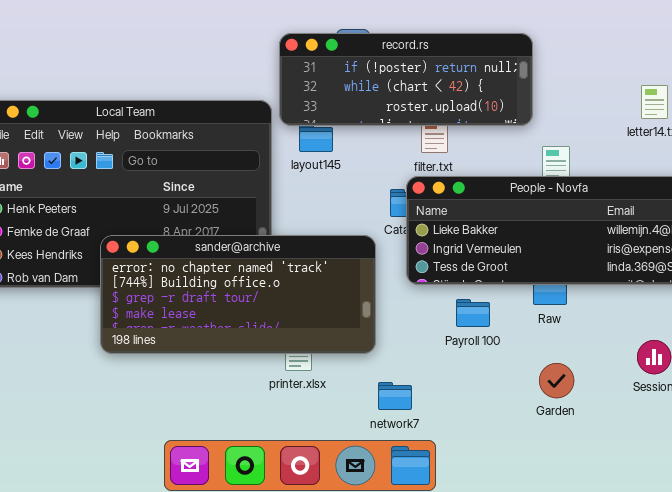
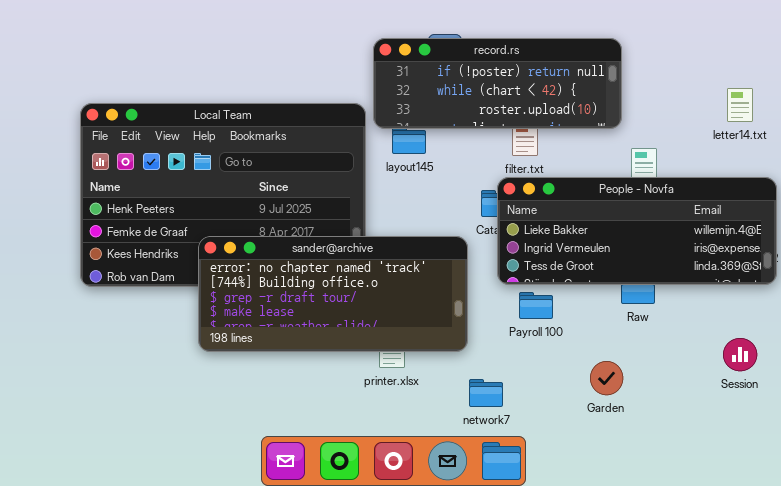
Payroll 100: [456,299,490,327] -> [519,292,553,319], moved
Garden: [539,363,574,398] -> [590,361,623,395], moved

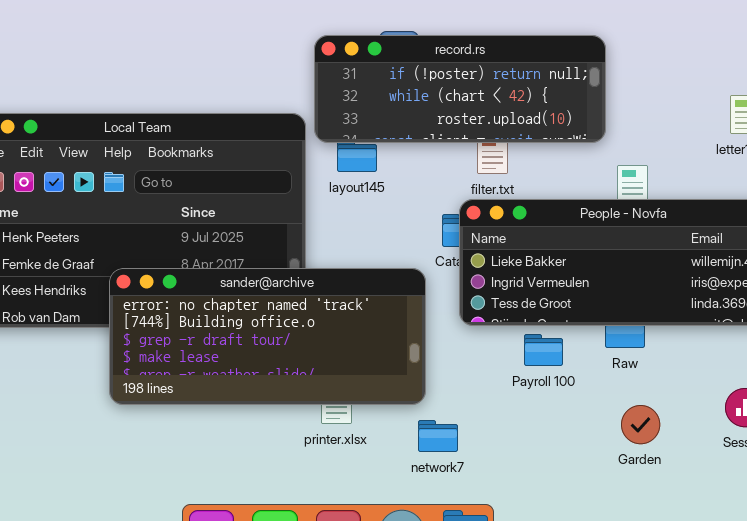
Payroll 100: [519,292,553,319] -> [524,334,563,366], moved
Garden: [590,361,623,395] -> [621,405,660,444], moved
network7: [469,379,503,407] -> [418,420,458,452], moved

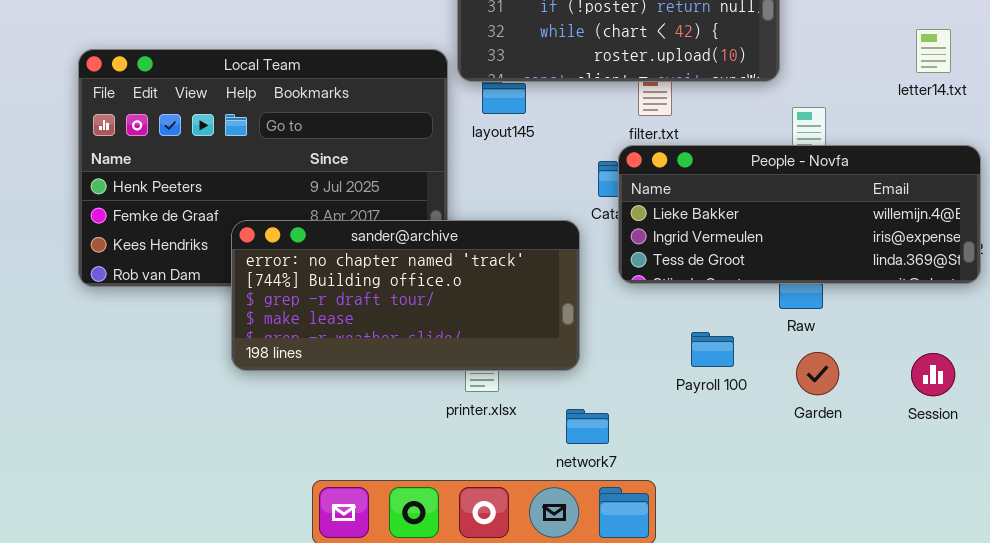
Payroll 100: [524,334,563,366] -> [691,332,734,367], moved
Garden: [621,405,660,444] -> [796,352,839,395], moved
network7: [418,420,458,452] -> [566,409,609,444], moved

